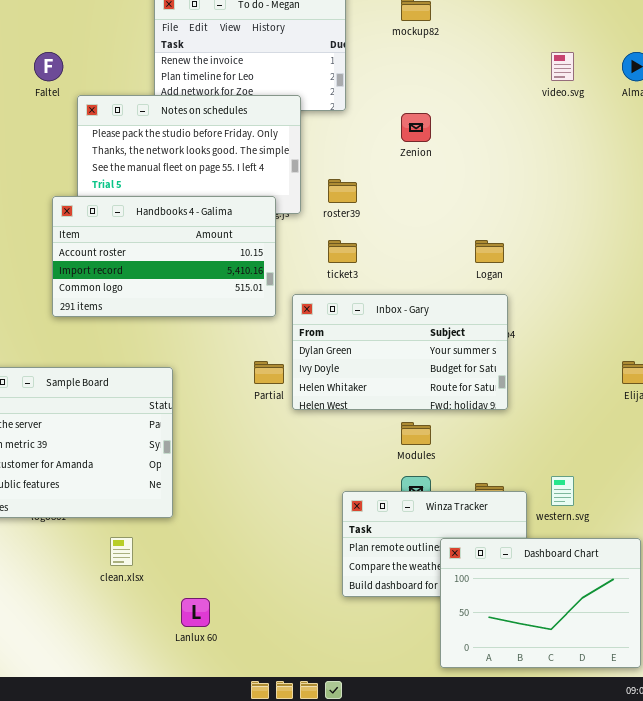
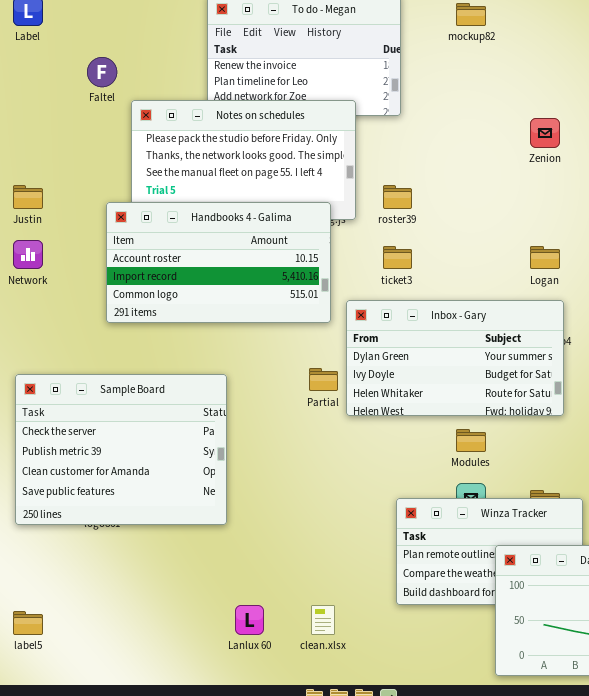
Zenion: [401,113,431,142] -> [530,118,560,148], moved
clean.xlsx: [110,537,133,566] -> [311,605,335,635], moved

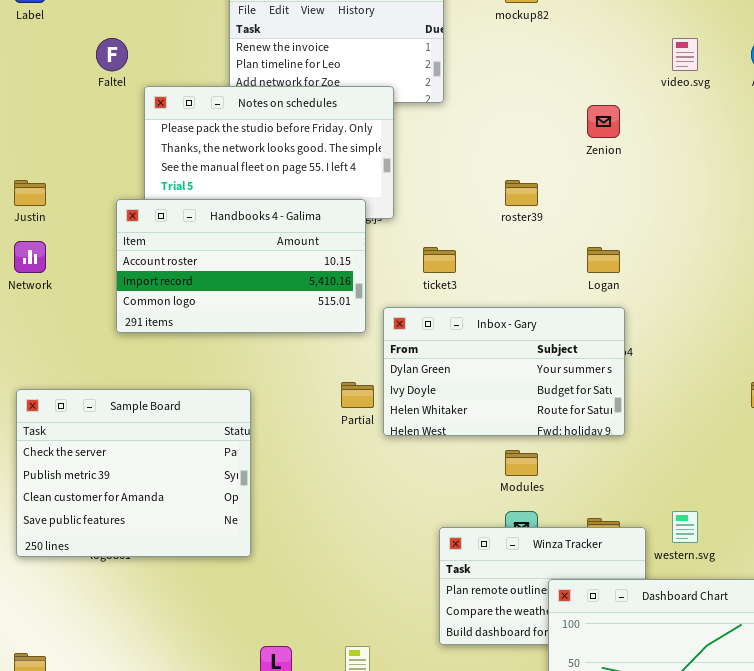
roster39: [383,185,412,209] -> [505,180,538,206], moved

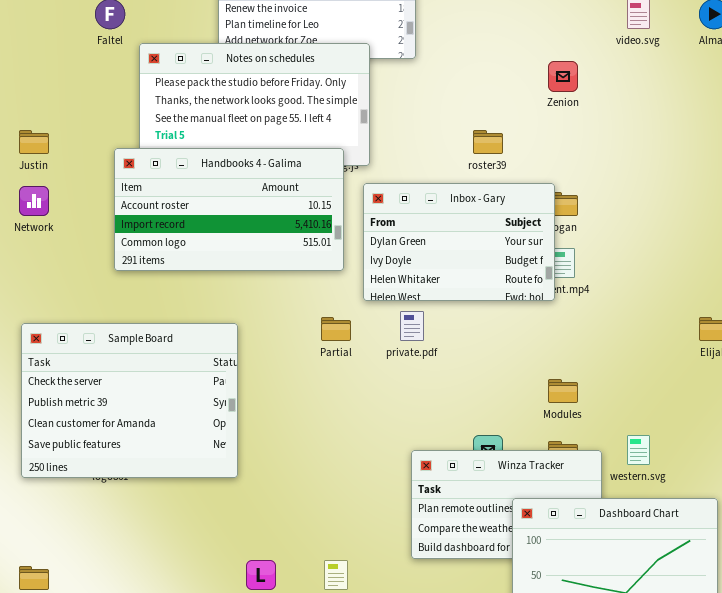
Inbox - Gary: [383,307,625,436] -> [363,183,555,301], moved, resized
Modules: [505,450,538,476] -> [548,379,578,403], moved

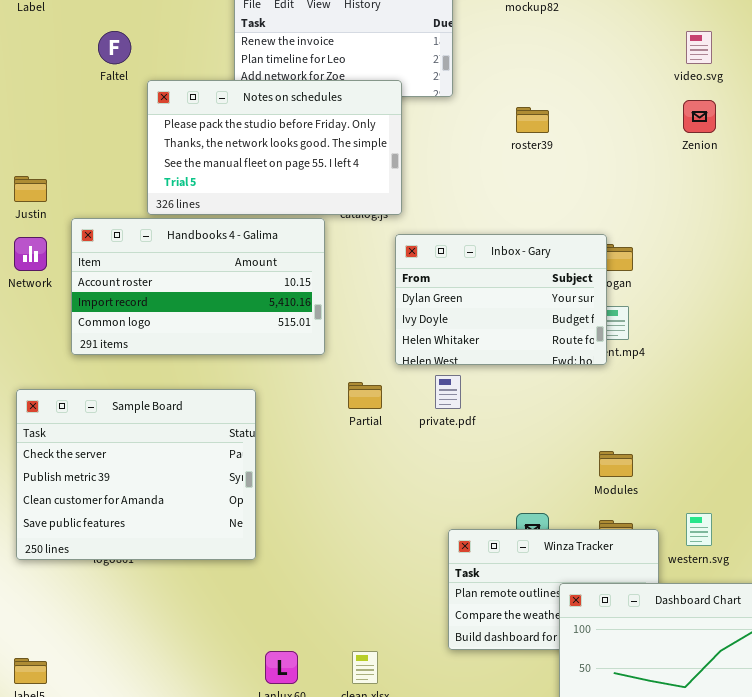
Zenion: [548,61,578,92] -> [683,100,716,133], moved
roster39: [473,130,503,154] -> [516,107,549,133], moved
Handbooks 4 - Galima: [114,148,344,271] -> [71,218,325,355], moved

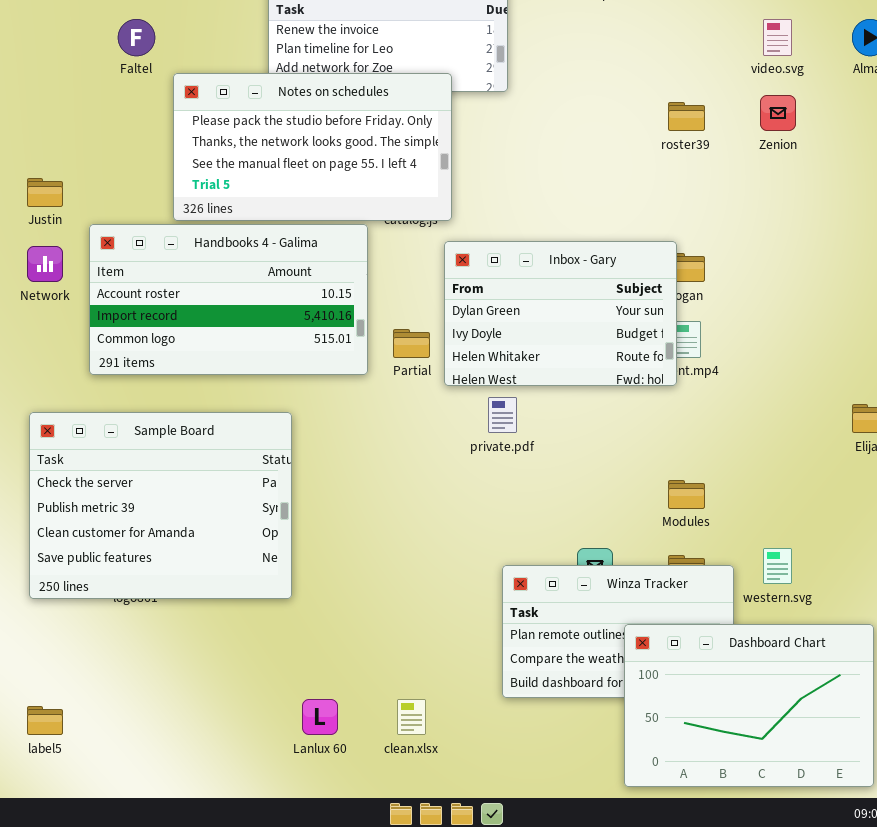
roster39: [516,107,549,133] -> [668,102,705,131], moved
Partial: [348,382,382,409] -> [393,329,430,358], moved

